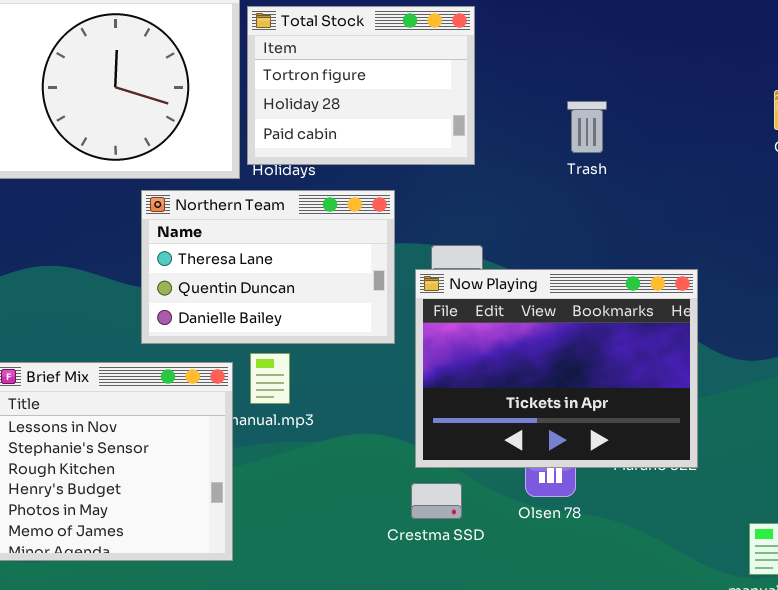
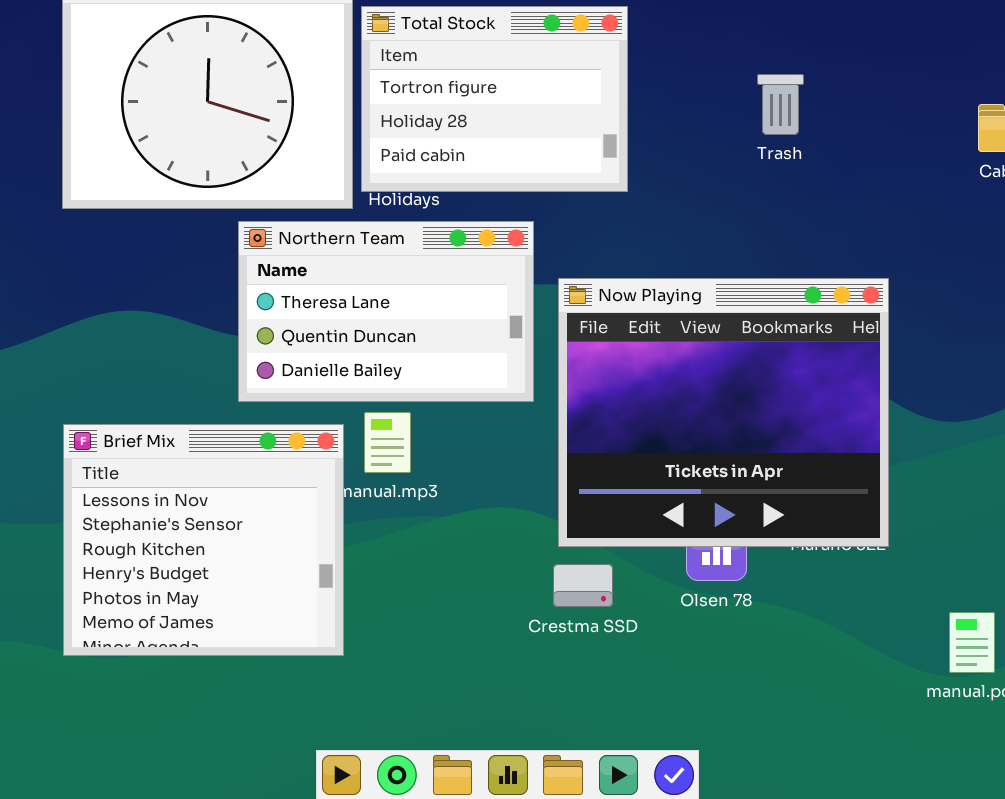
Trash: [567,101,607,153] -> [757,74,804,135], moved
Now Playing: [415,269,698,468] -> [558,278,889,547], resized

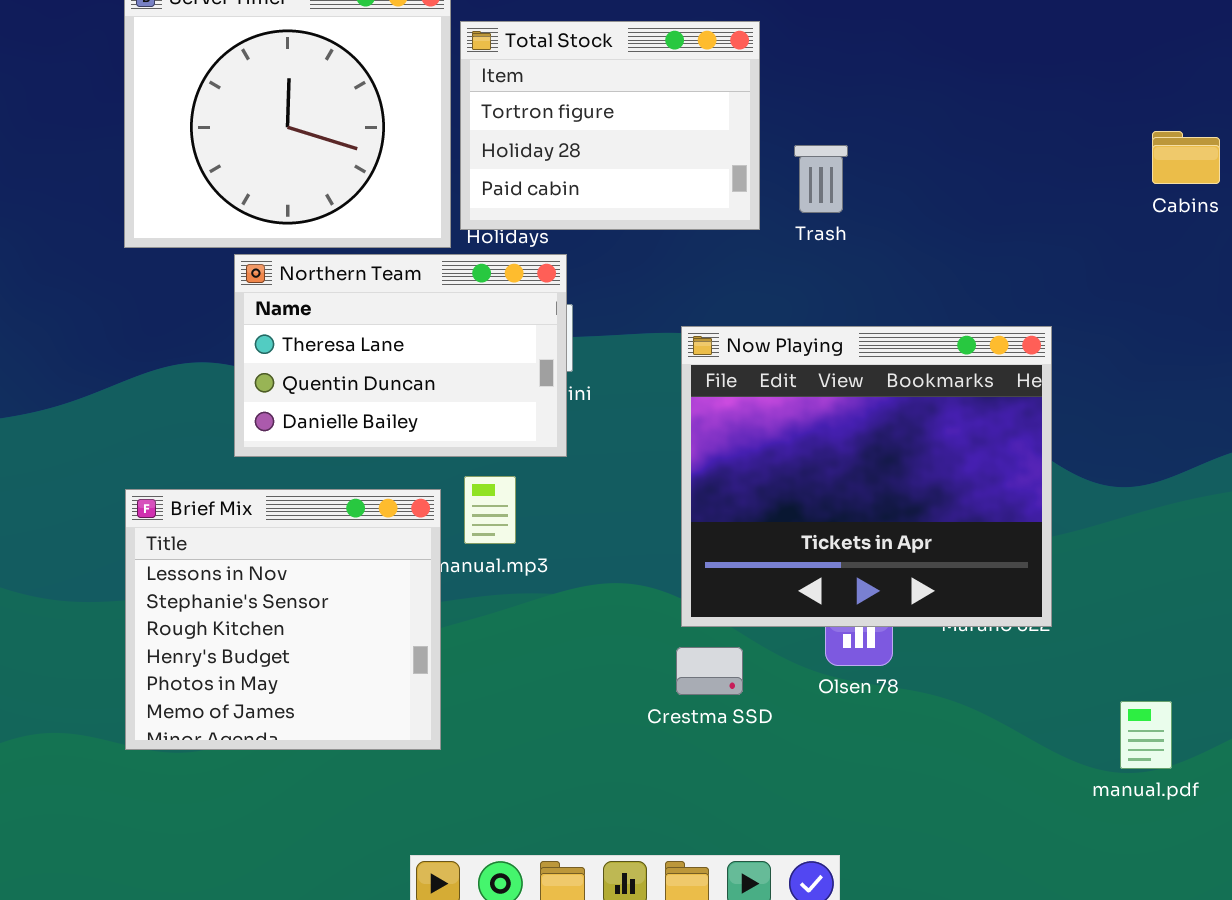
Trash: [757,74,804,135] -> [794,145,848,213], moved
Northern Team: [238,221,534,402] -> [234,254,567,457], moved

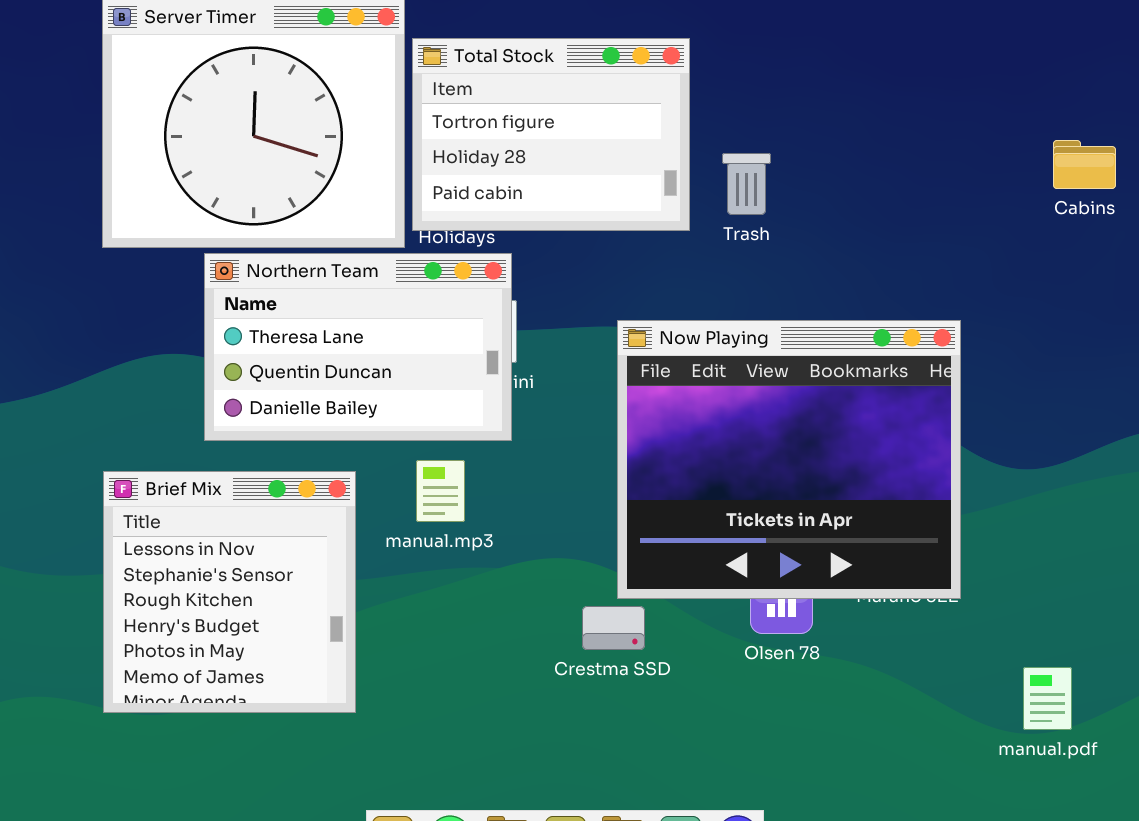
Brief Mix: [125,489,441,750] -> [103,471,356,713], resized
Crestma SSD: [676,647,743,695] -> [582,606,645,650], moved

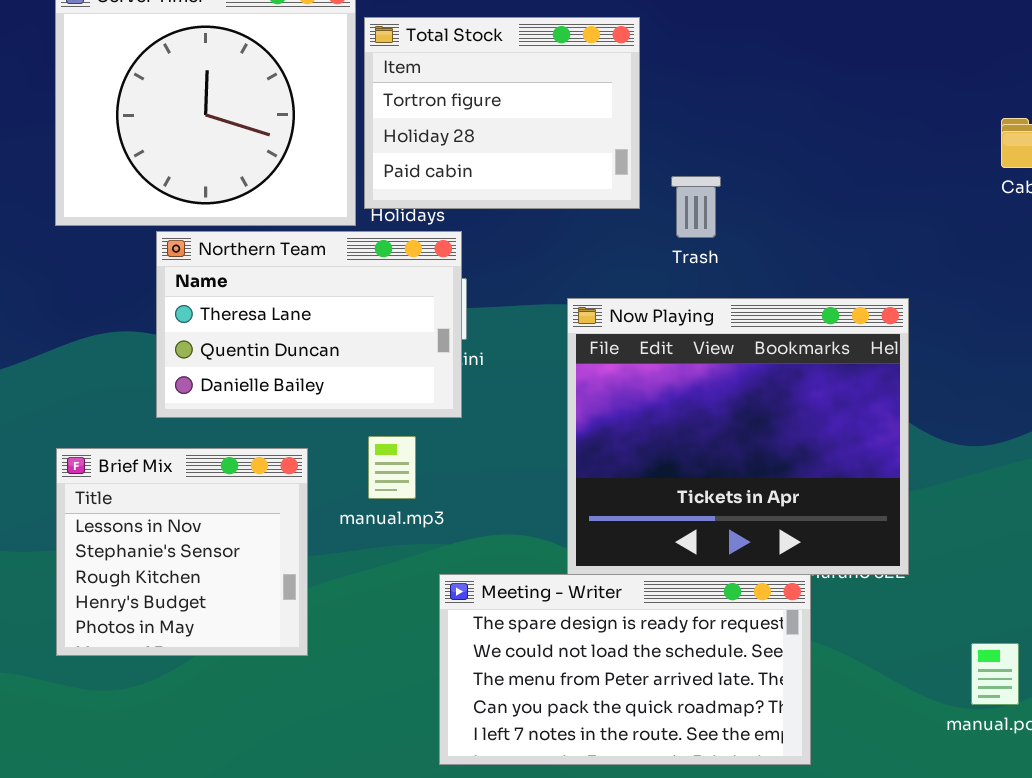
Trash: [722,153,771,215] -> [671,176,721,238], moved
Brief Mix: [103,471,356,713] -> [56,448,308,656], resized
Meeting - Writer: none -> [439,574,811,765], opened

